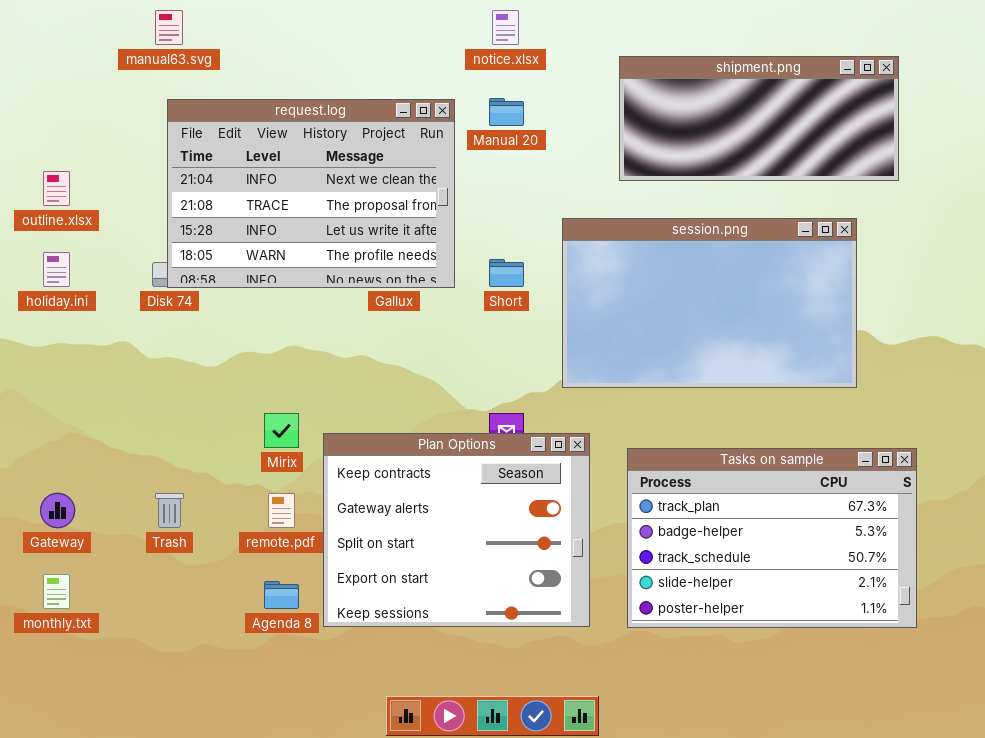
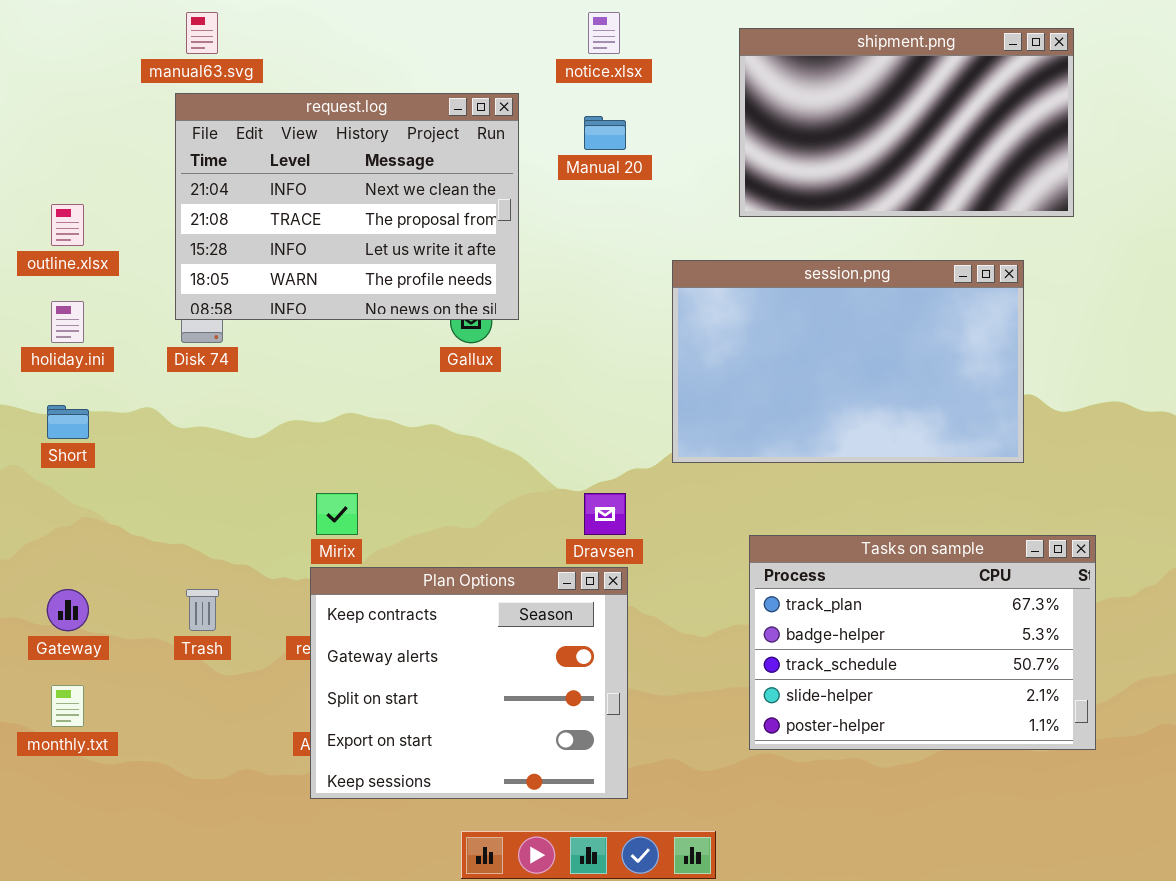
shipment.png: [619,56,899,181] -> [739,28,1074,217], resized
request.log: [167,99,455,288] -> [175,93,519,320], moved
Short: [489,259,524,287] -> [47,405,89,439], moved
Plan Options: [323,433,590,627] -> [310,567,628,799], moved

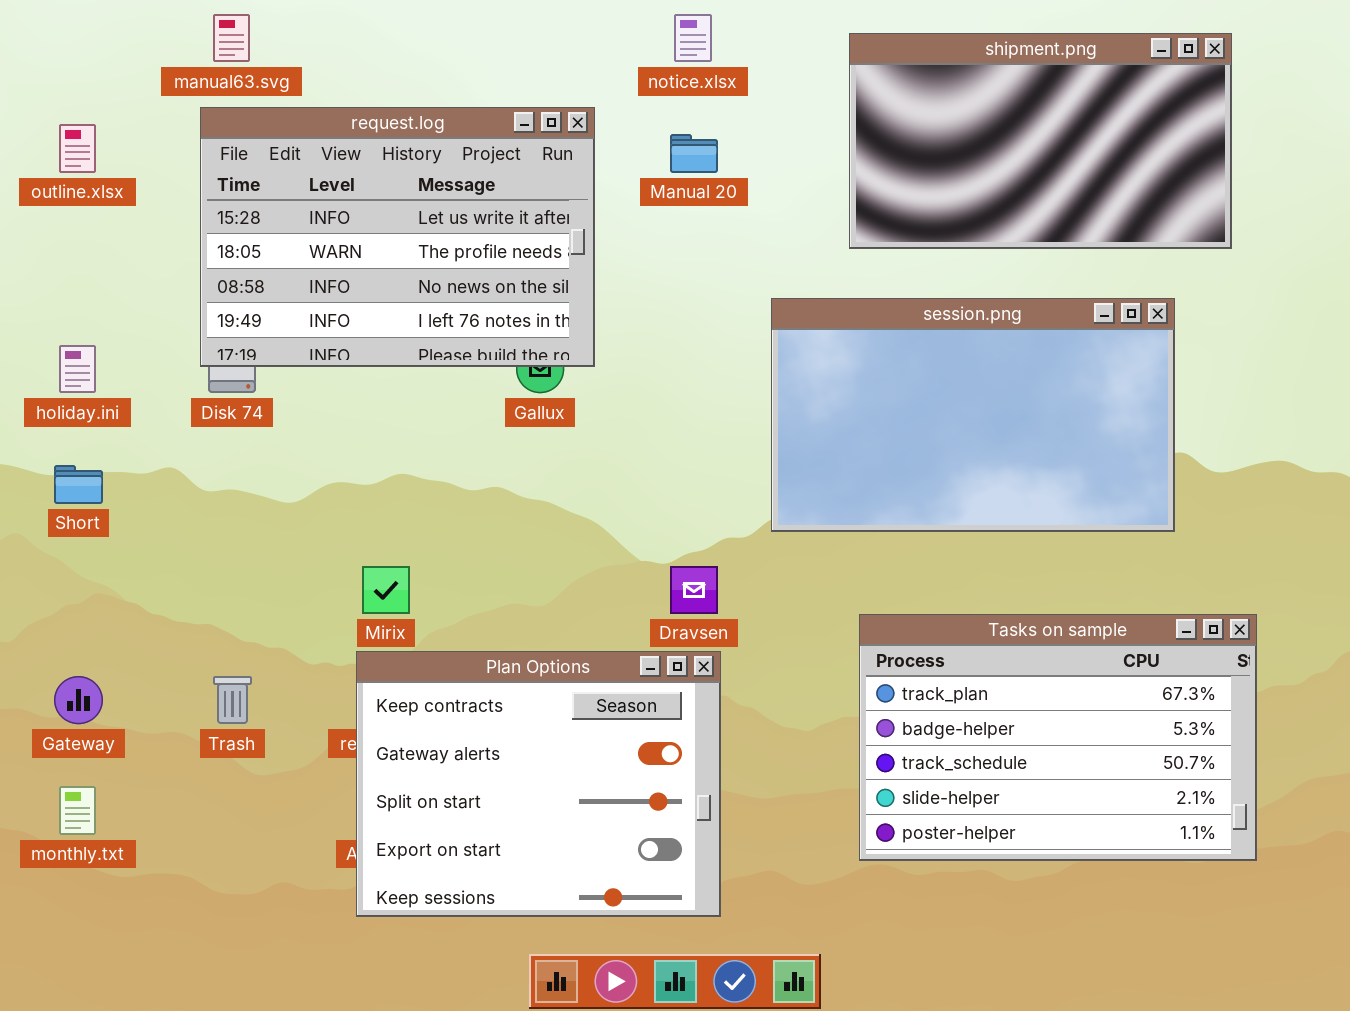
request.log: [175,93,519,320] -> [200,107,595,367], scrolled down 2 rows
outline.xlsx: [51,204,84,246] -> [59,124,96,173], moved

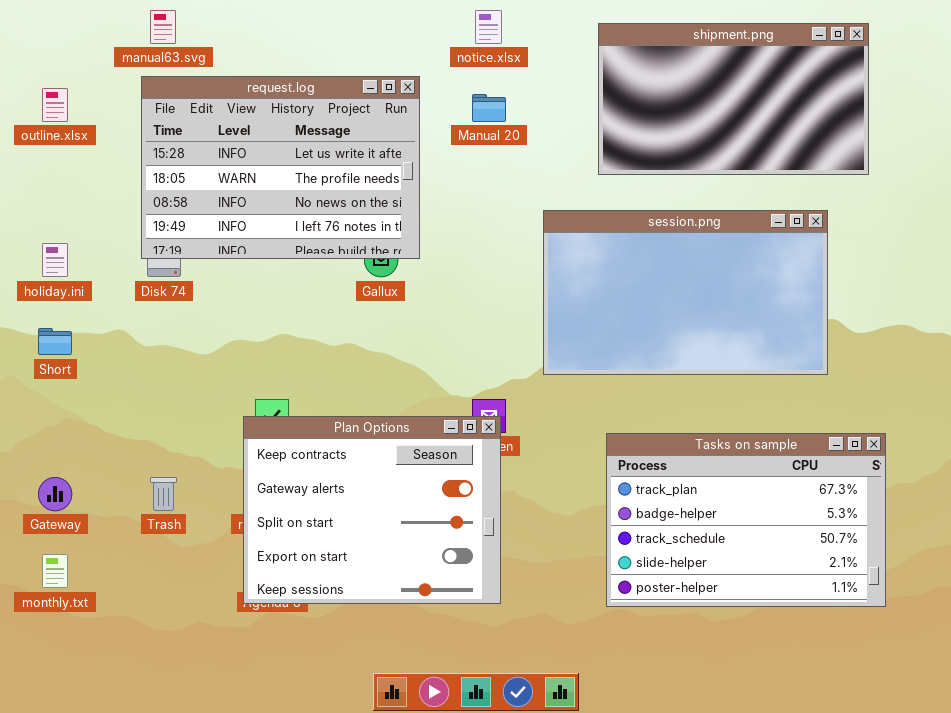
Plan Options: [356,651,721,917] -> [243,416,501,604], moved

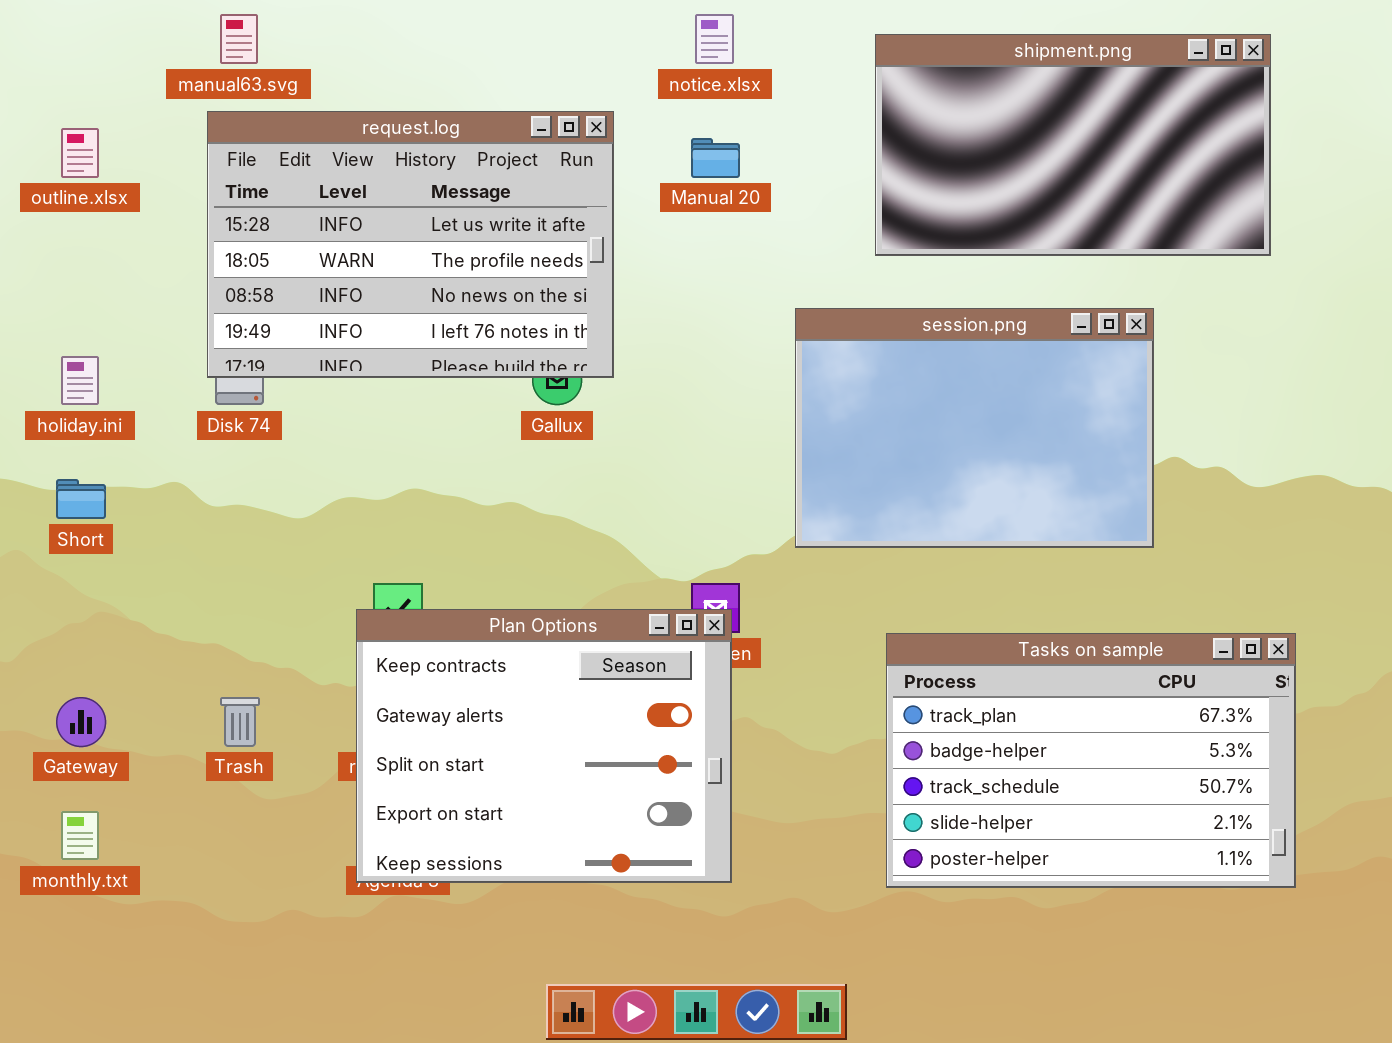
session.png: [543,210,828,375] -> [795,308,1154,548], resized

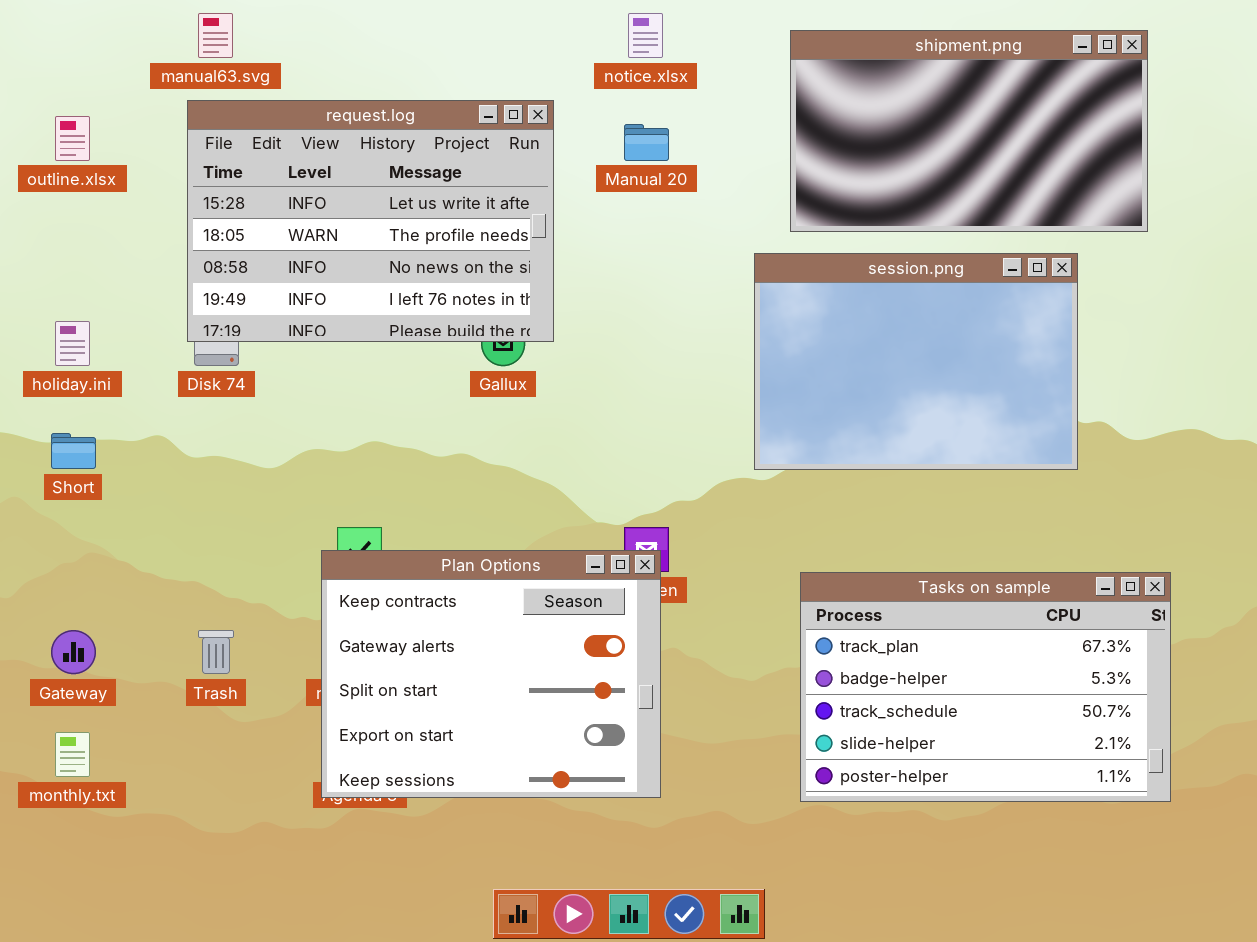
session.png: [795,308,1154,548] -> [754,253,1078,470], moved

